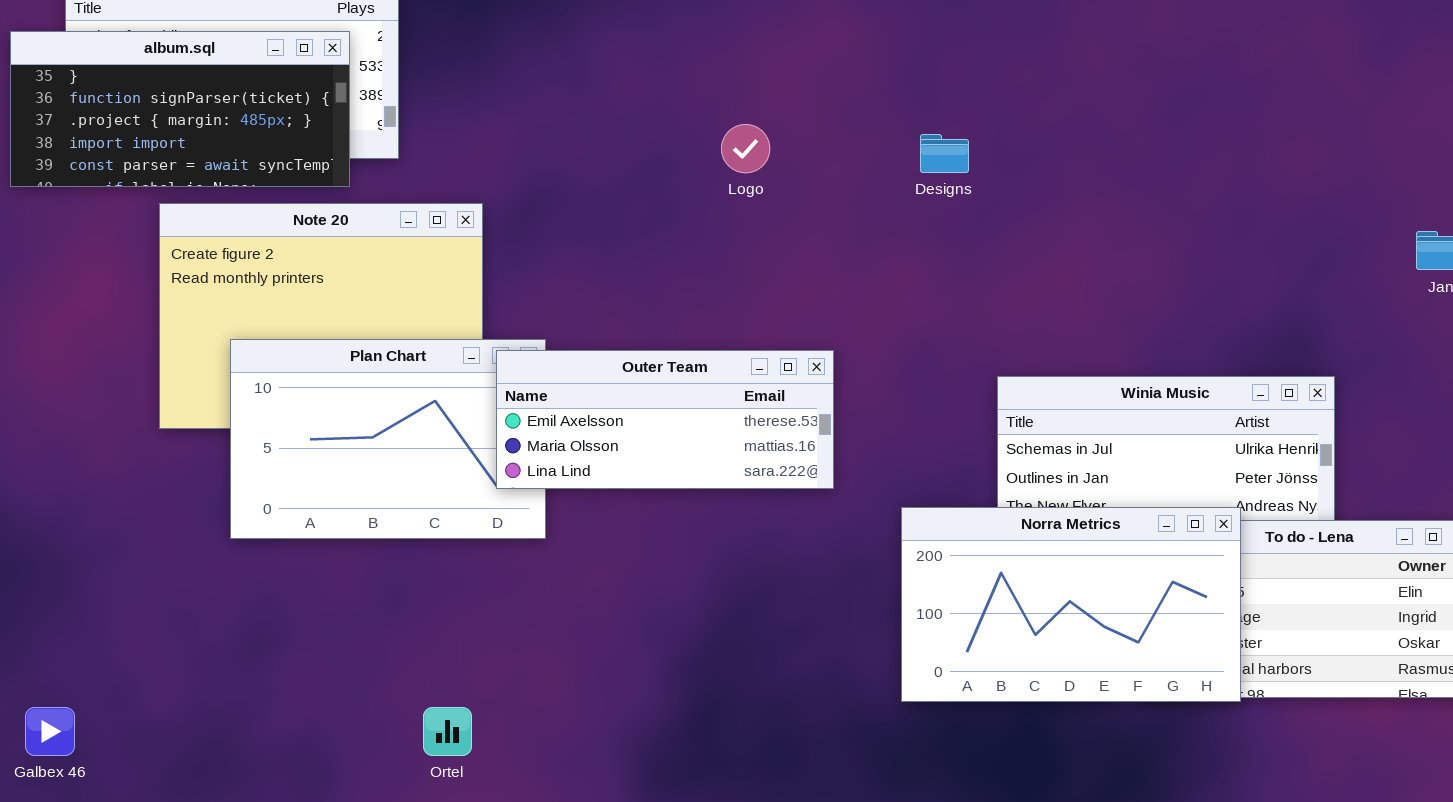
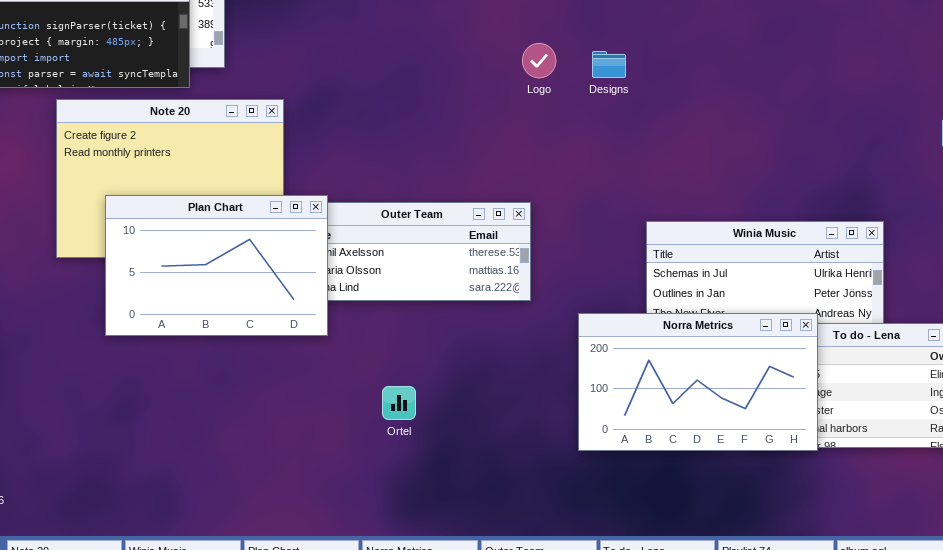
Logo: [721,124,770,173] -> [522,43,556,78], moved
Plan Chart: [230,339,546,539] -> [105,195,328,336], raised
Ortel: [423,707,472,756] -> [382,386,416,420], moved

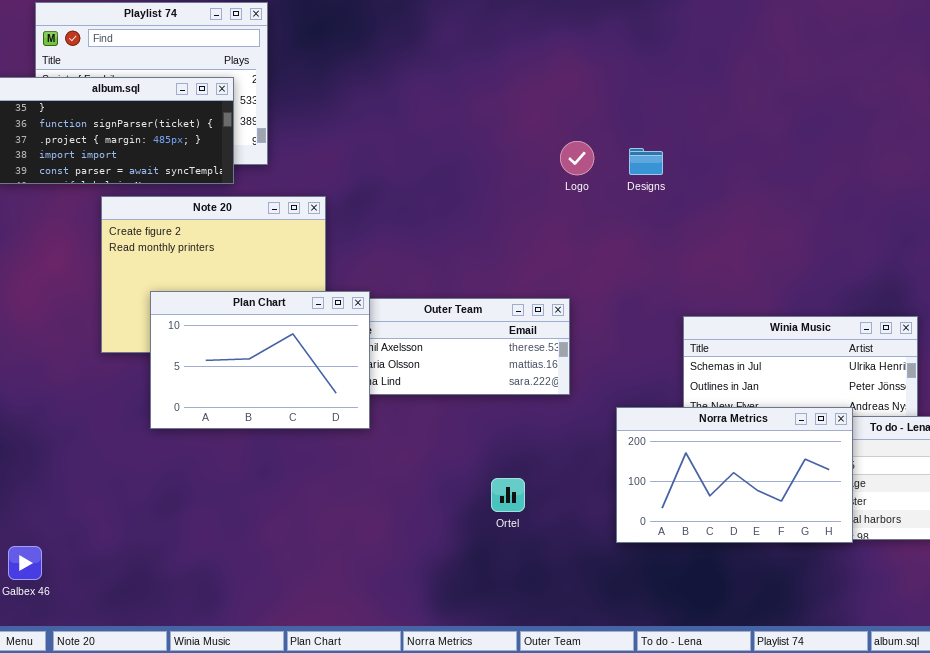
Ortel: [382,386,416,420] -> [491,478,525,512], moved

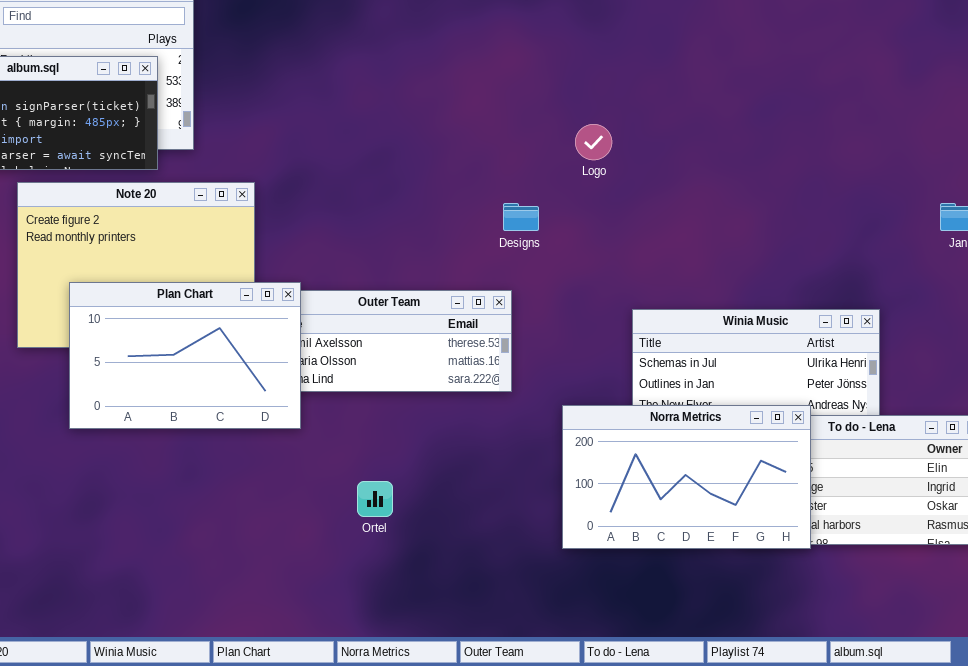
Logo: [560,141,594,175] -> [575,124,612,160], moved
Designs: [629,148,663,175] -> [503,203,539,231], moved
Ortel: [491,478,525,512] -> [357,481,393,517], moved

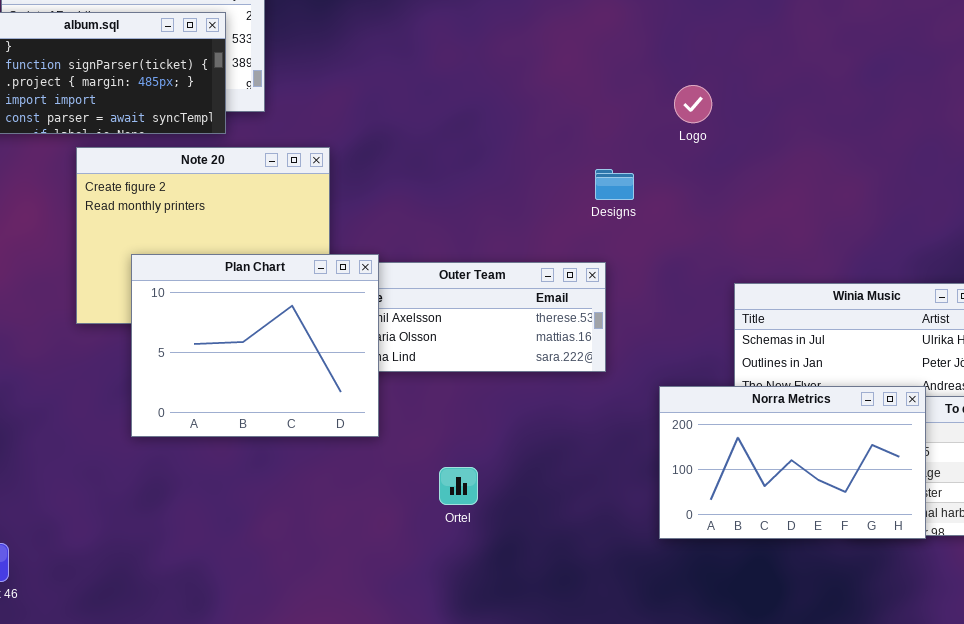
Plan Chart: [69,282,301,429] -> [131,254,379,437], resized

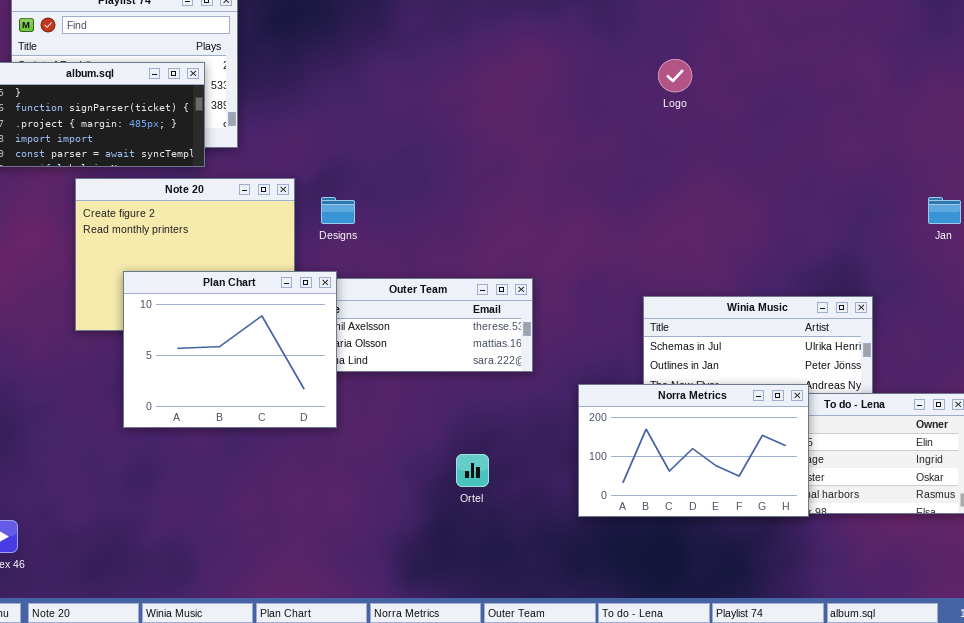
Logo: [674,85,712,123] -> [658,59,692,92], moved
Designs: [595,169,634,200] -> [321,197,355,224], moved
Ortel: [439,467,478,505] -> [456,454,489,487], moved

